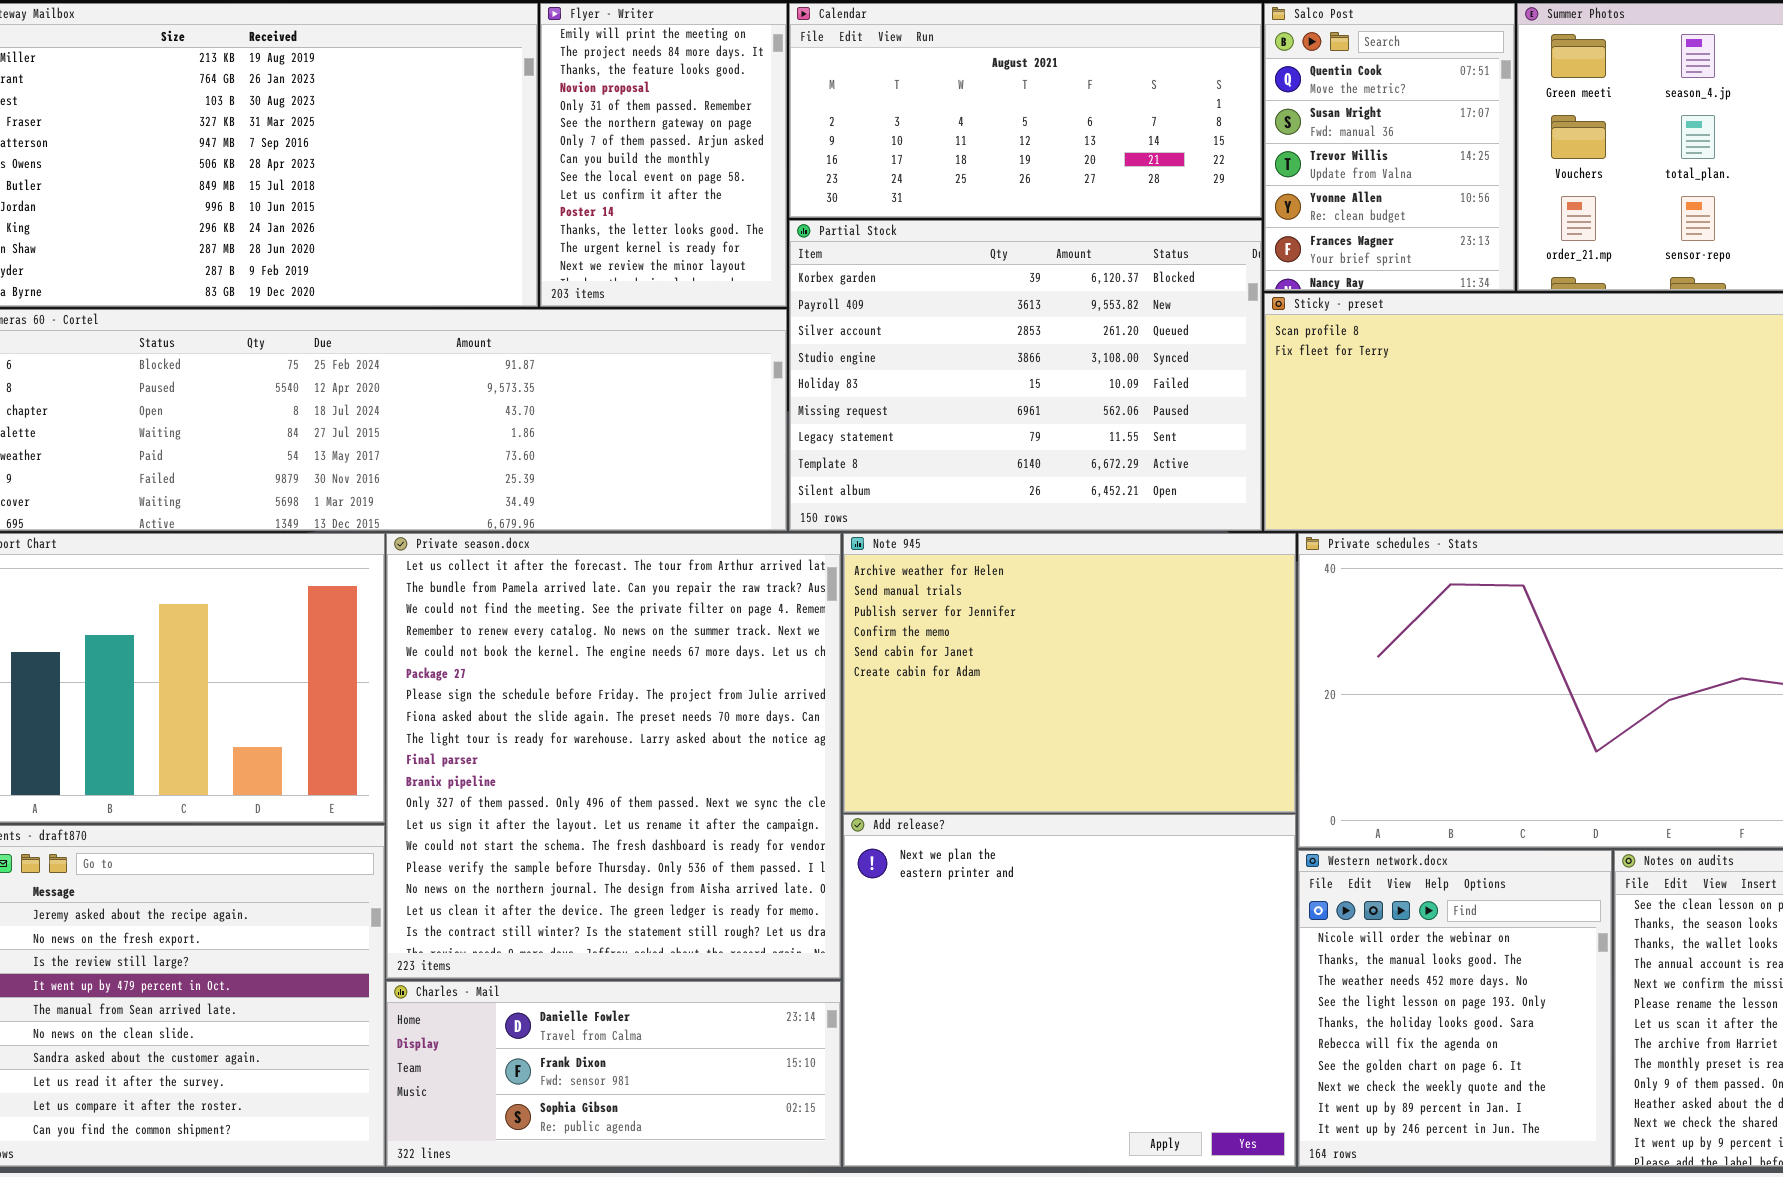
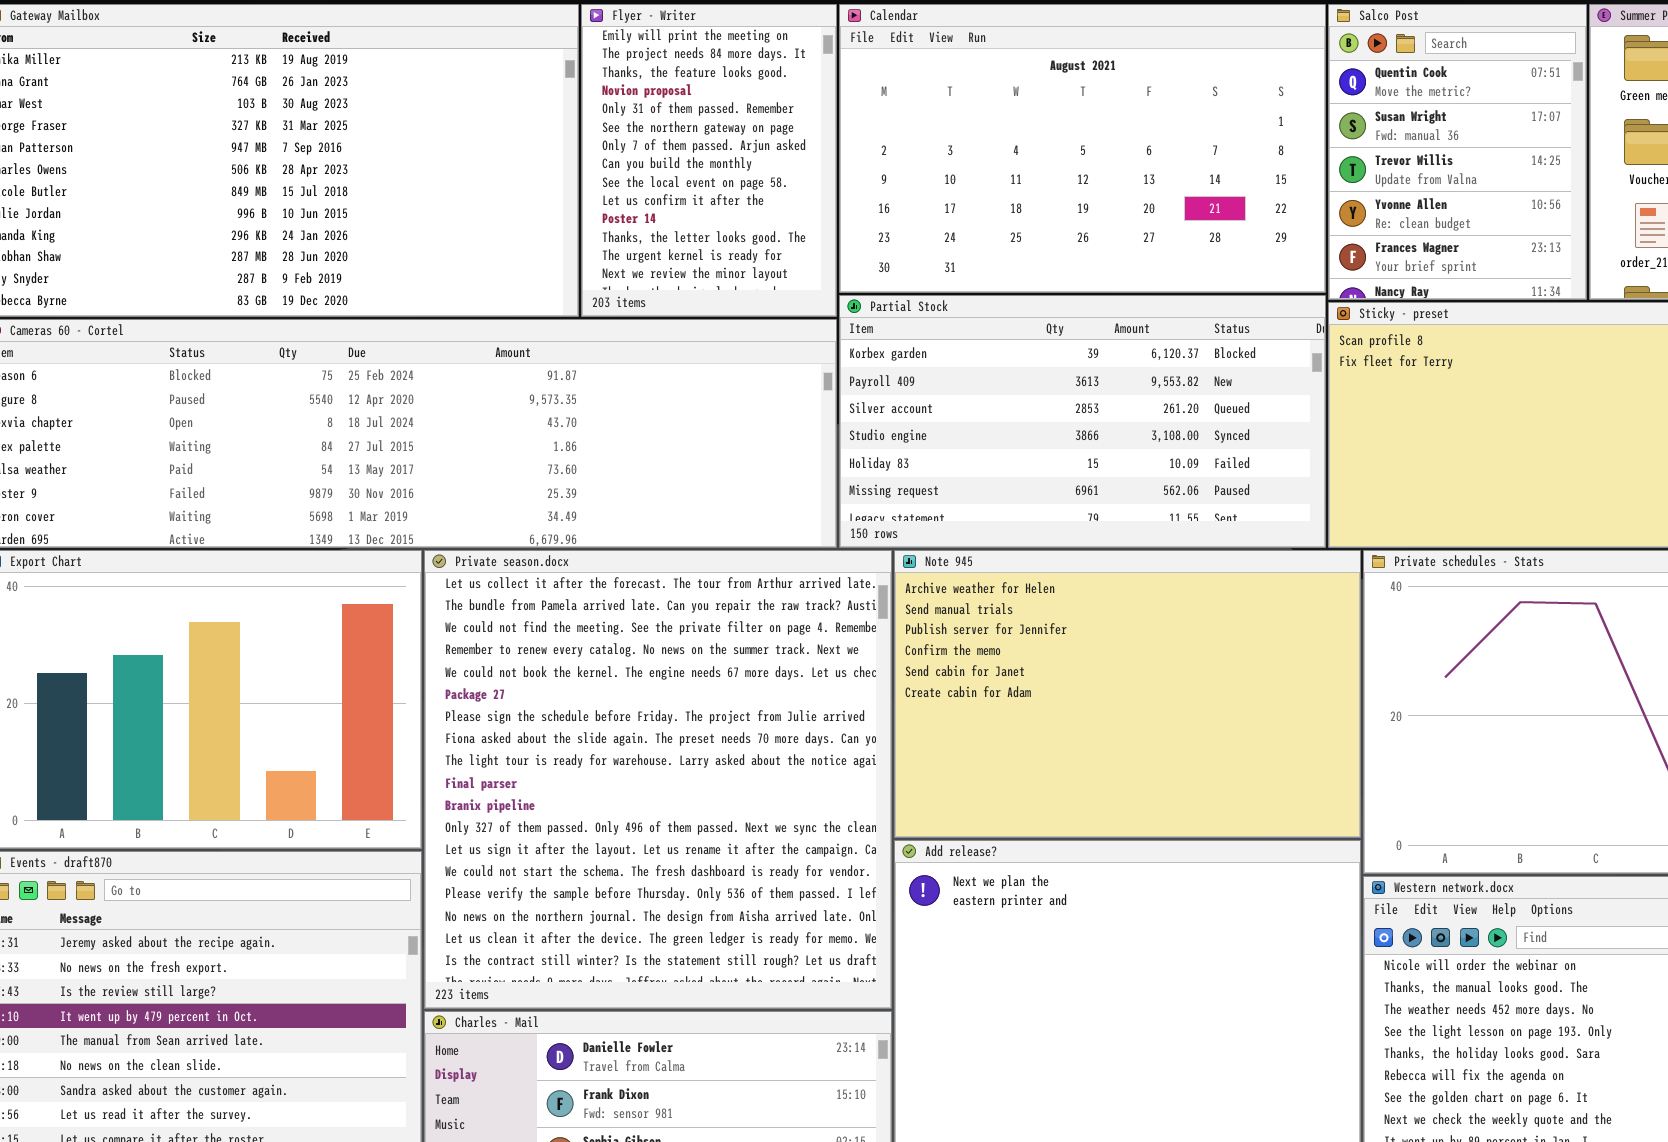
Calendar: [789,3,1262,218] -> [839,4,1326,293], resized
Partial Stock: [789,220,1262,531] -> [839,295,1326,548], resized

